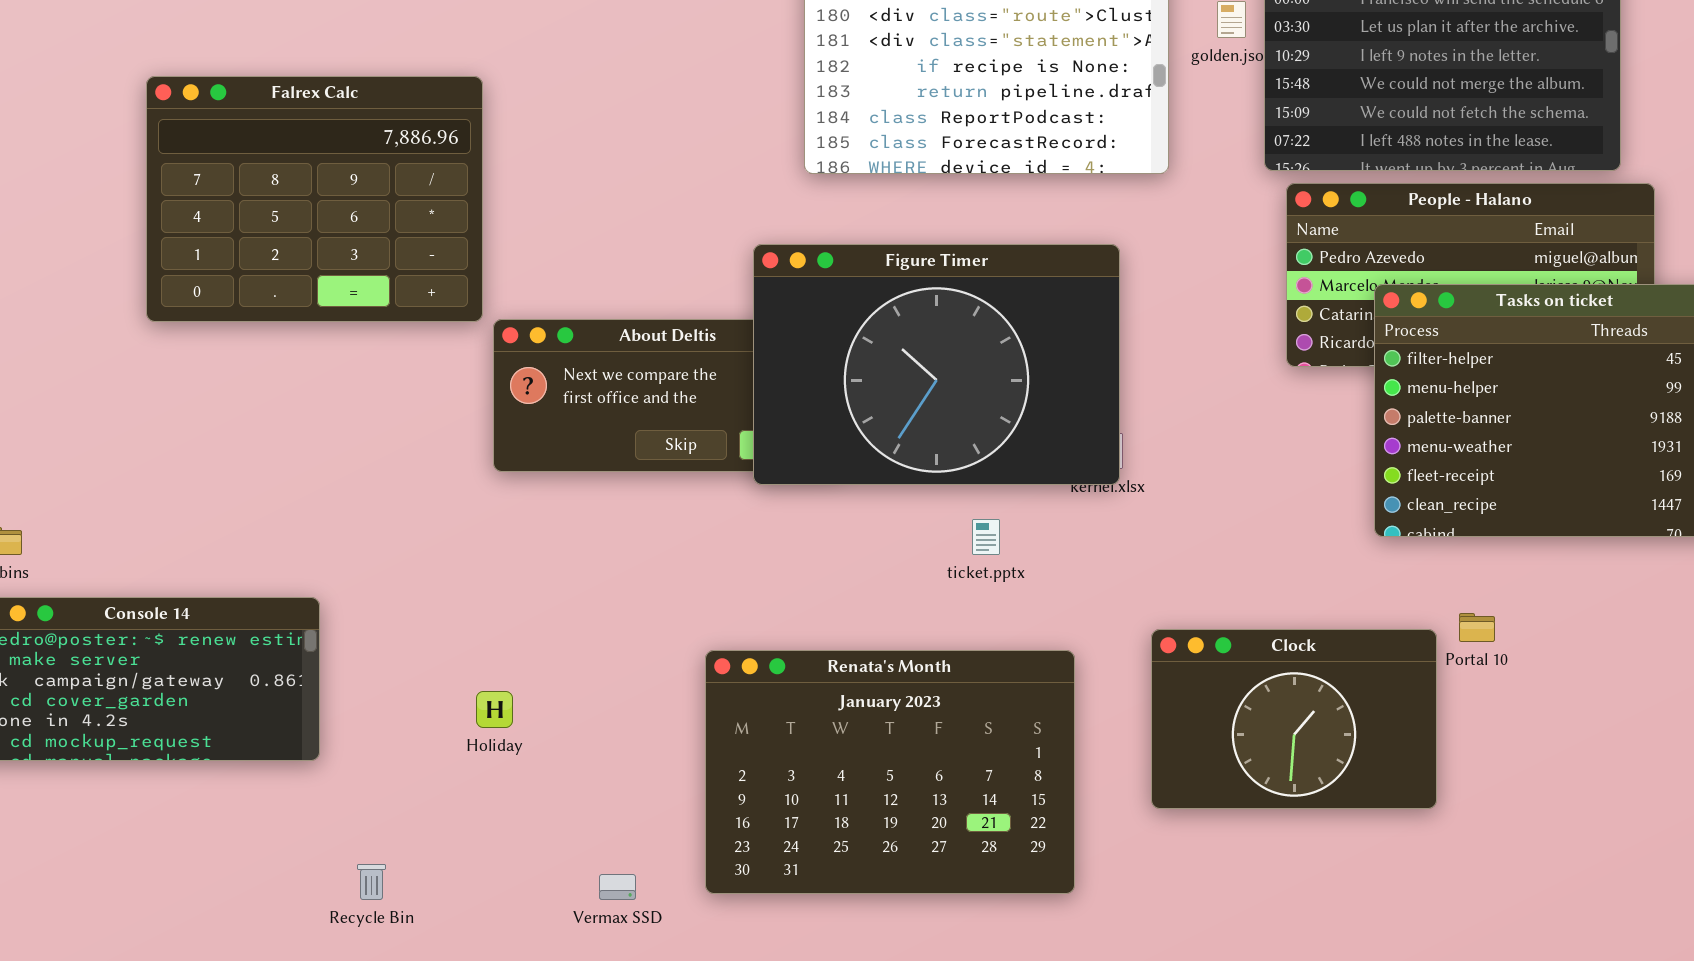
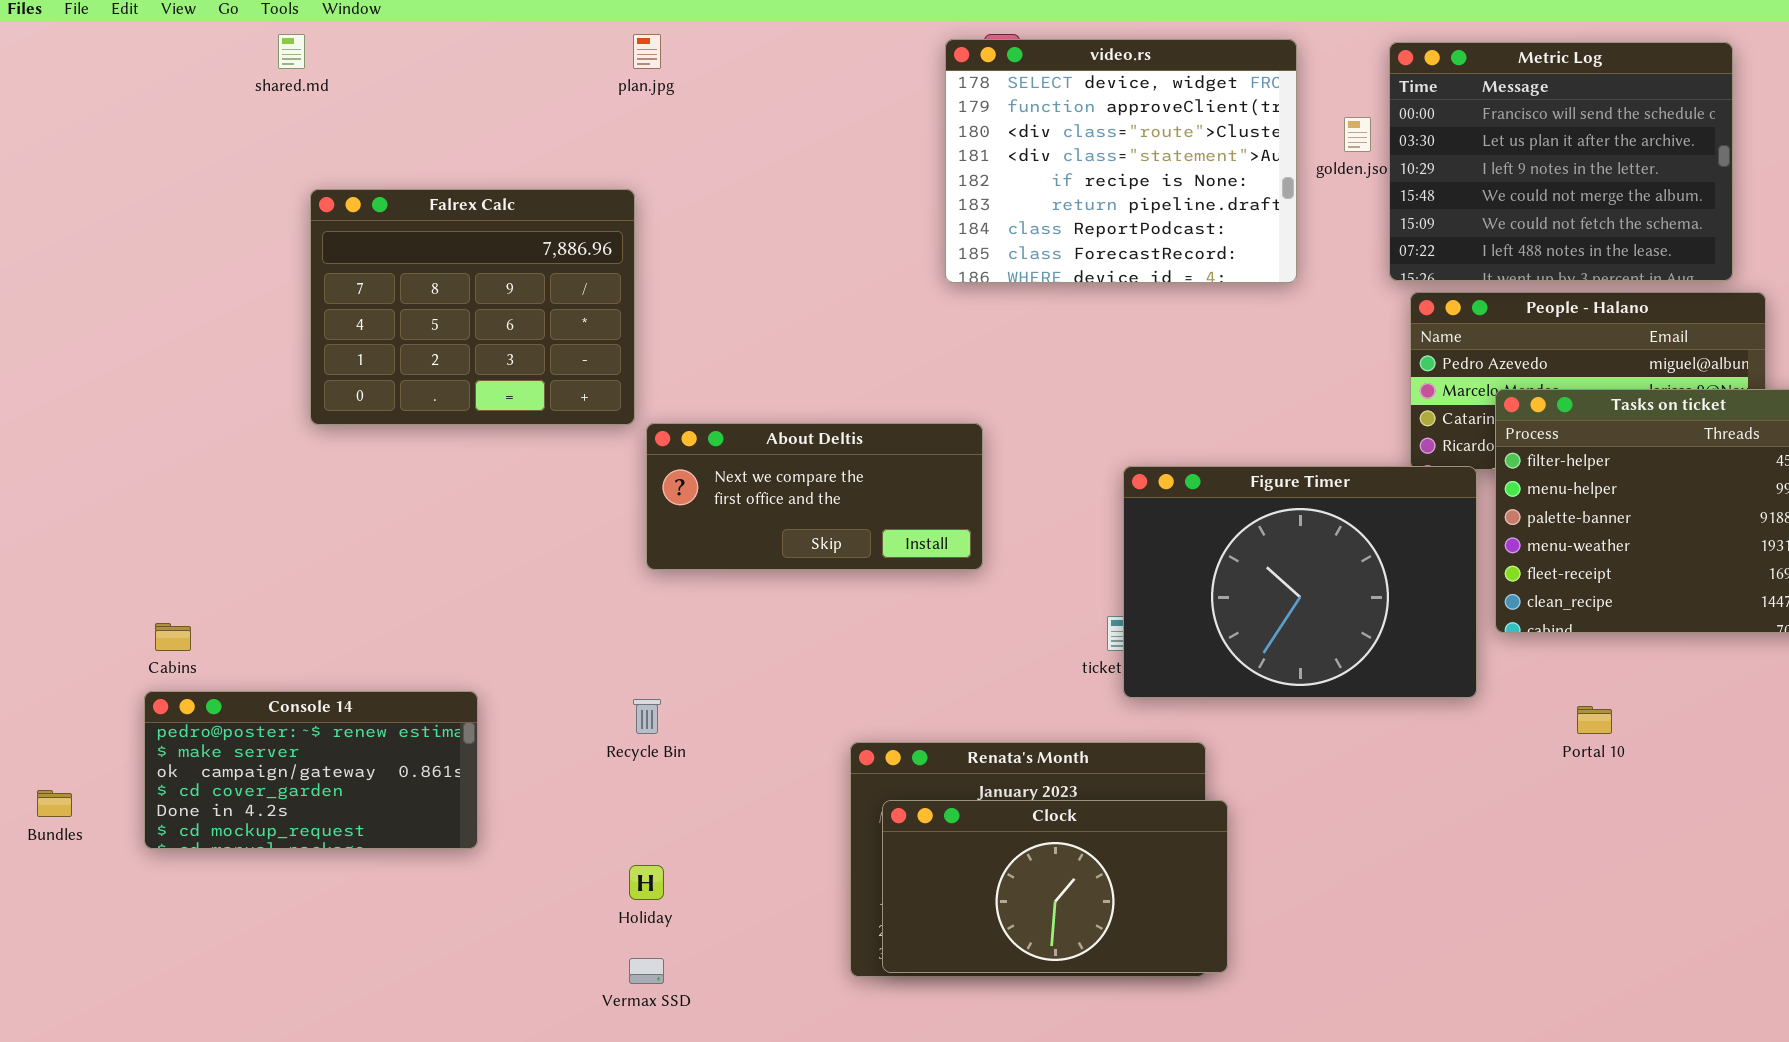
Figure Timer: [753,244,1120,485] -> [1123,466,1477,698], moved
Clock: [1151,629,1437,809] -> [882,800,1228,973], moved, resized
Holiday: [476,691,513,728] -> [629,865,664,900], moved
Recycle Bin: [357,864,386,900] -> [633,699,661,734], moved
Vermax SSD: [599,874,636,900] -> [629,958,664,984], moved

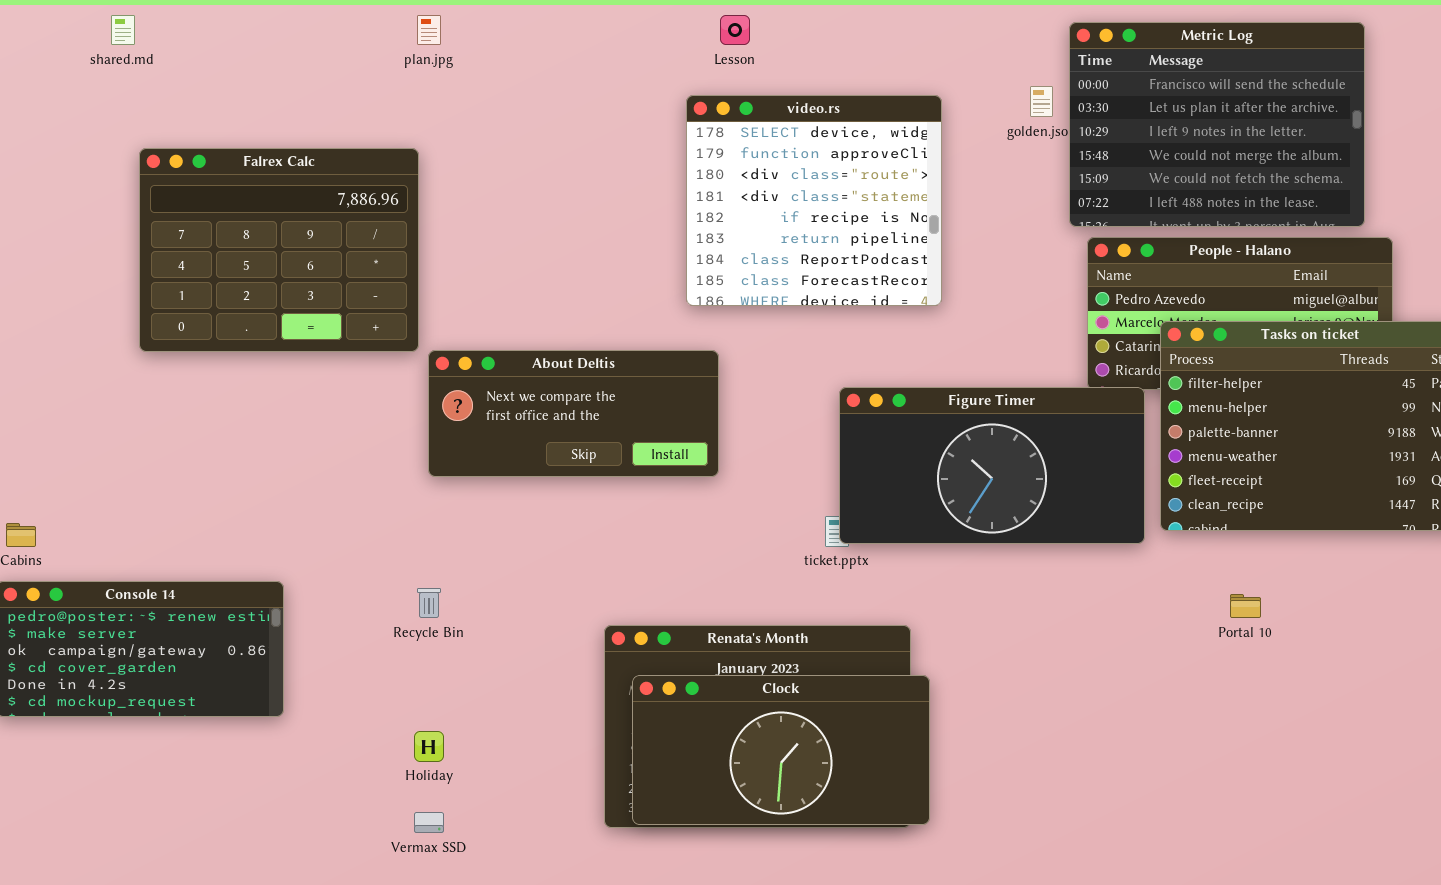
video.rs: [945,39,1297,283] -> [686,95,942,306], moved, resized
Figure Timer: [1123,466,1477,698] -> [839,387,1145,544], resized

